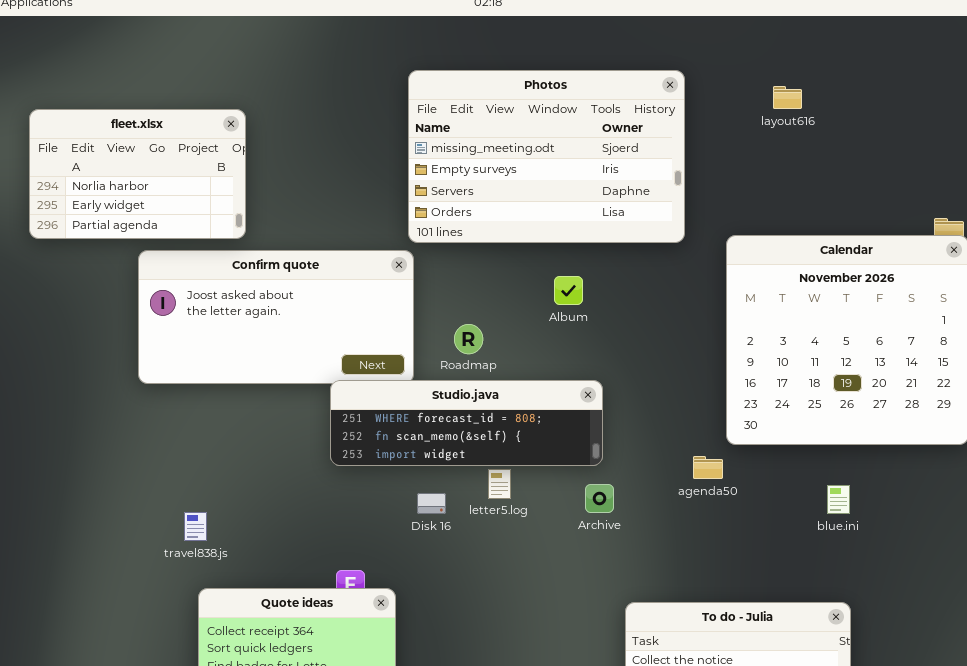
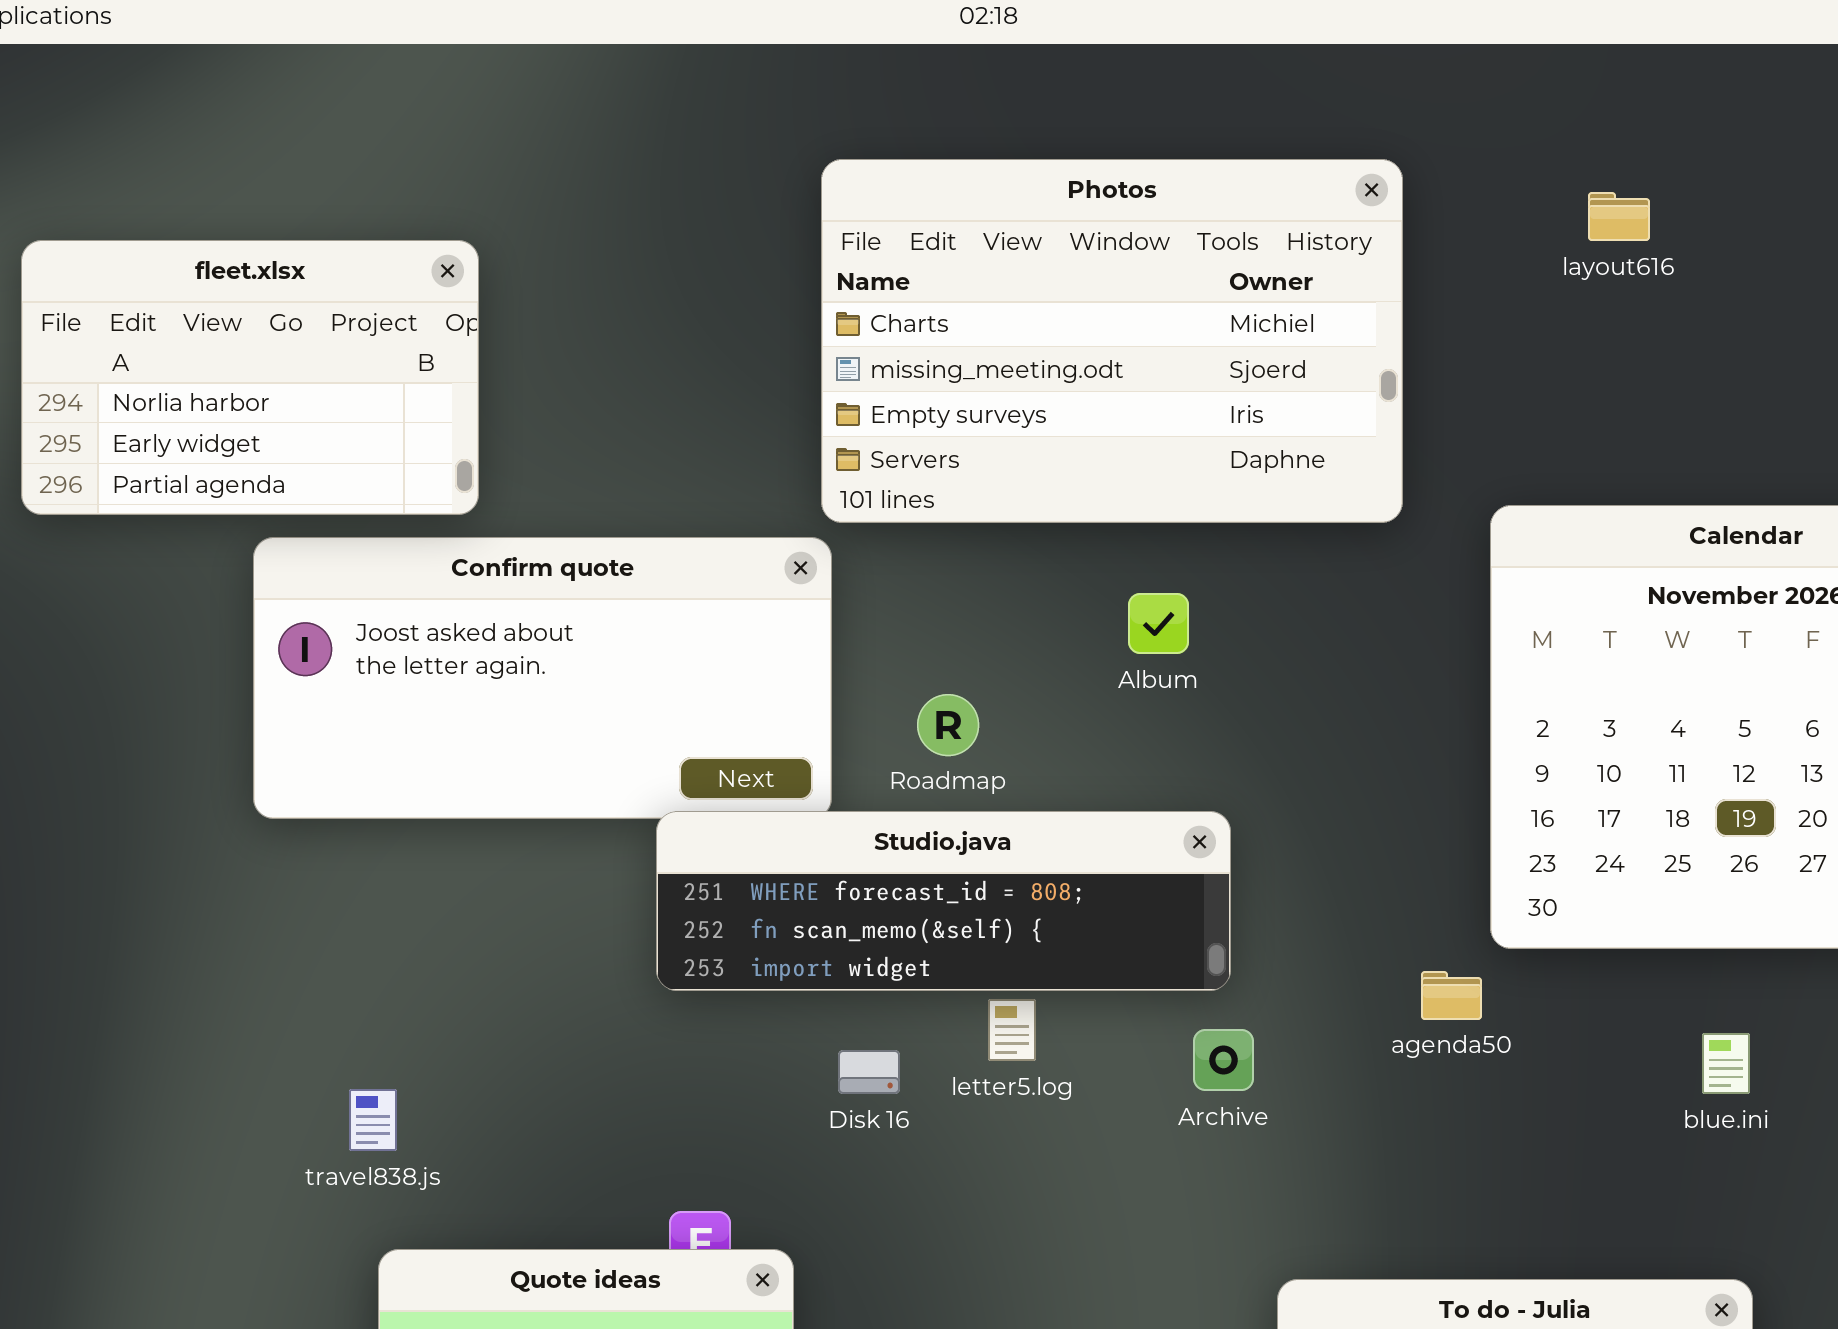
Photos: [408,70,685,243] -> [821,159,1403,523], scrolled up 1 row

